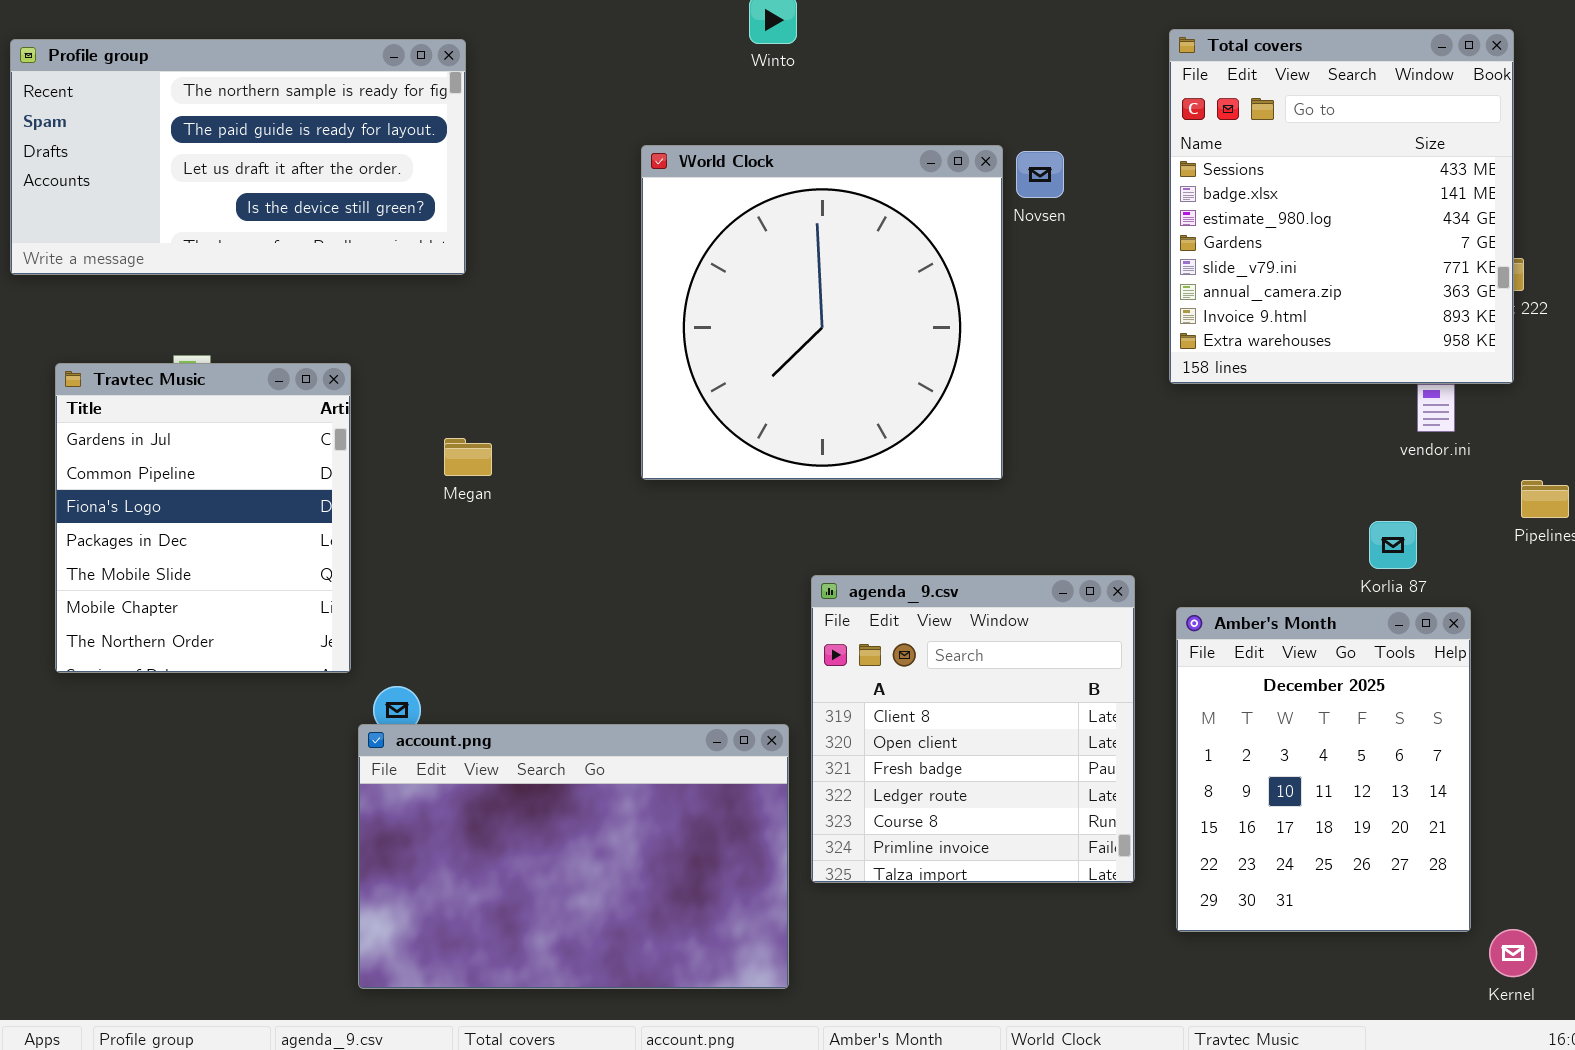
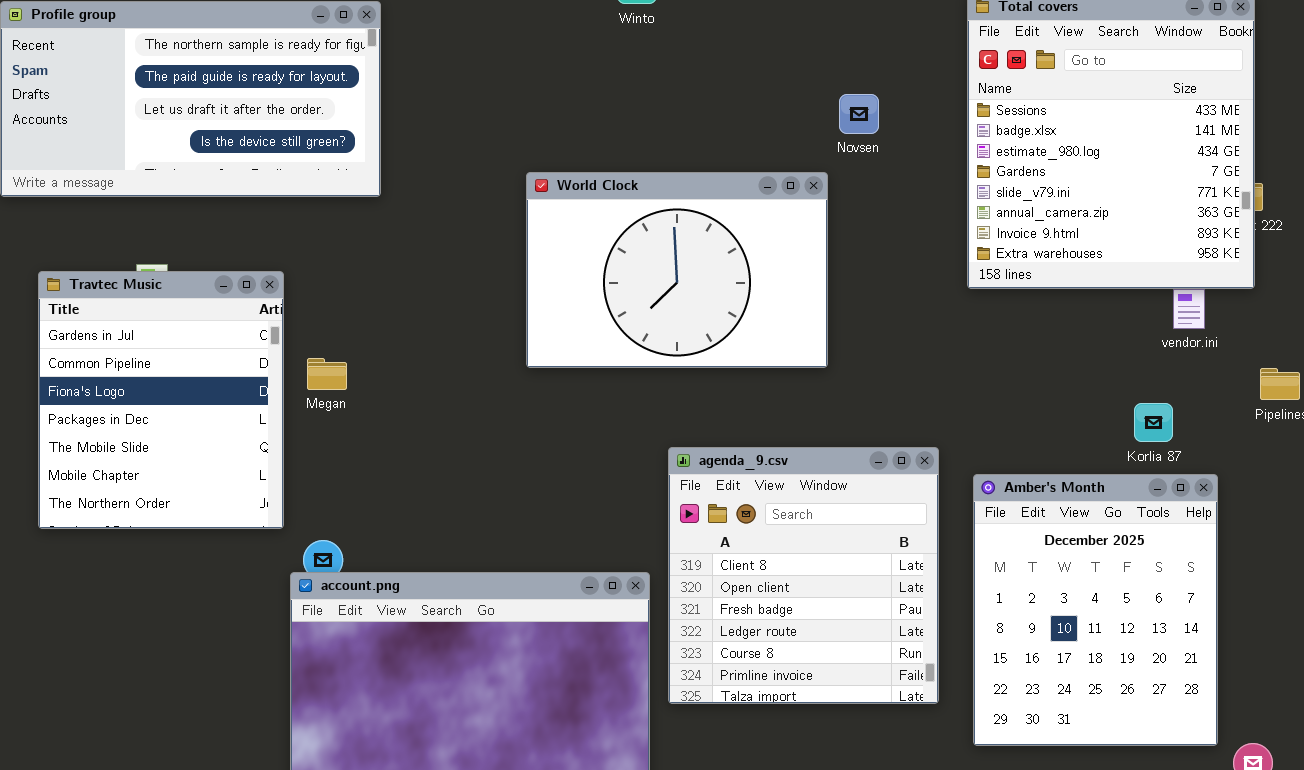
World Clock: [641,145,1003,480] -> [526,172,828,368], resized
Megan: [444,438,492,476] -> [307,358,347,390], moved

